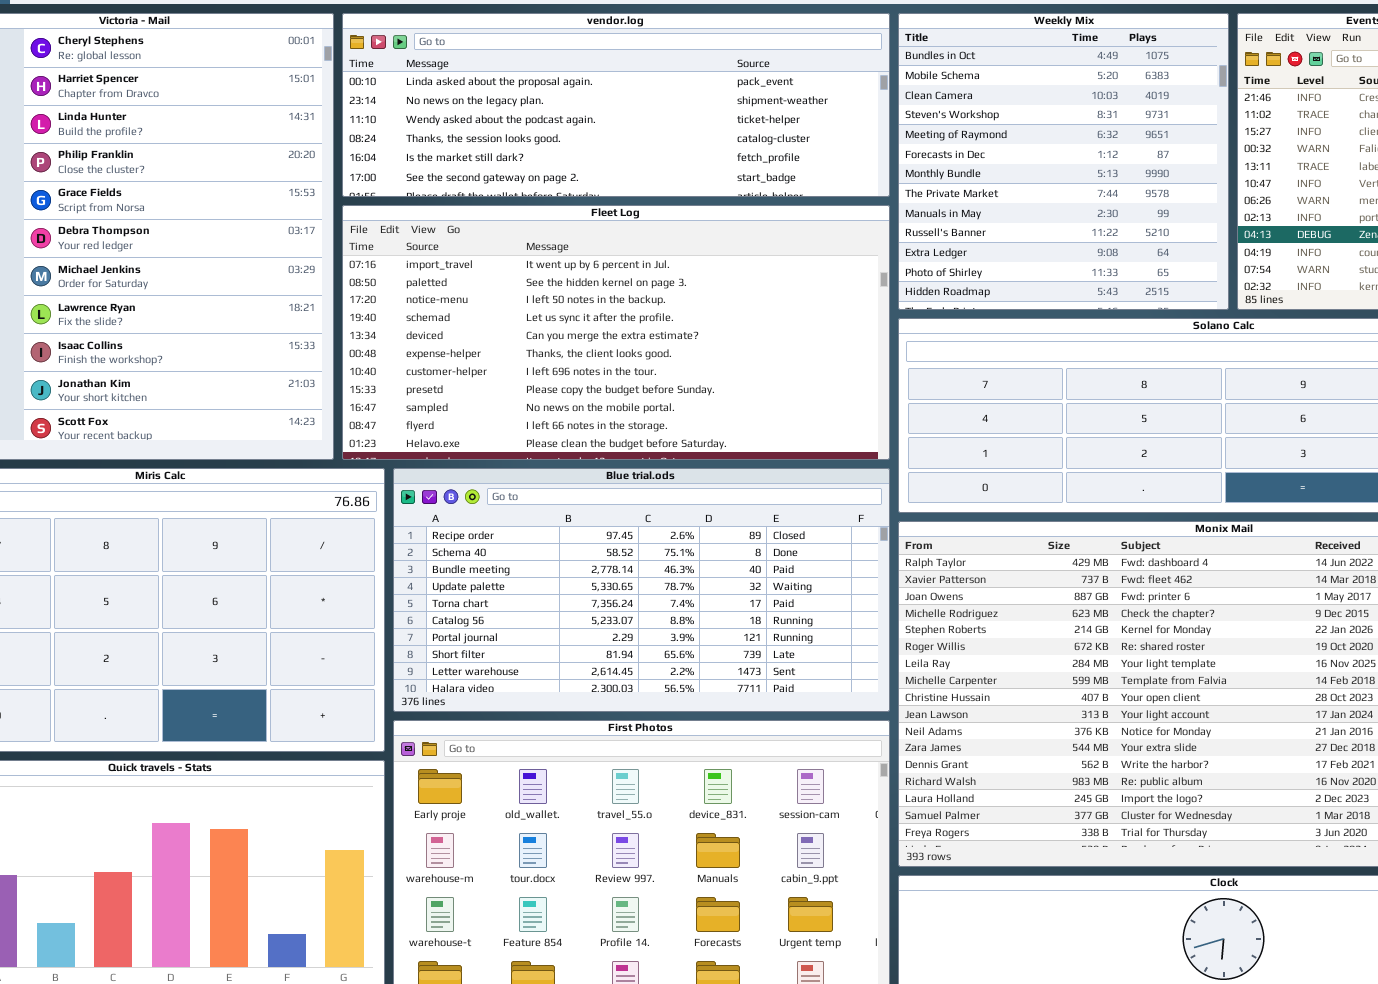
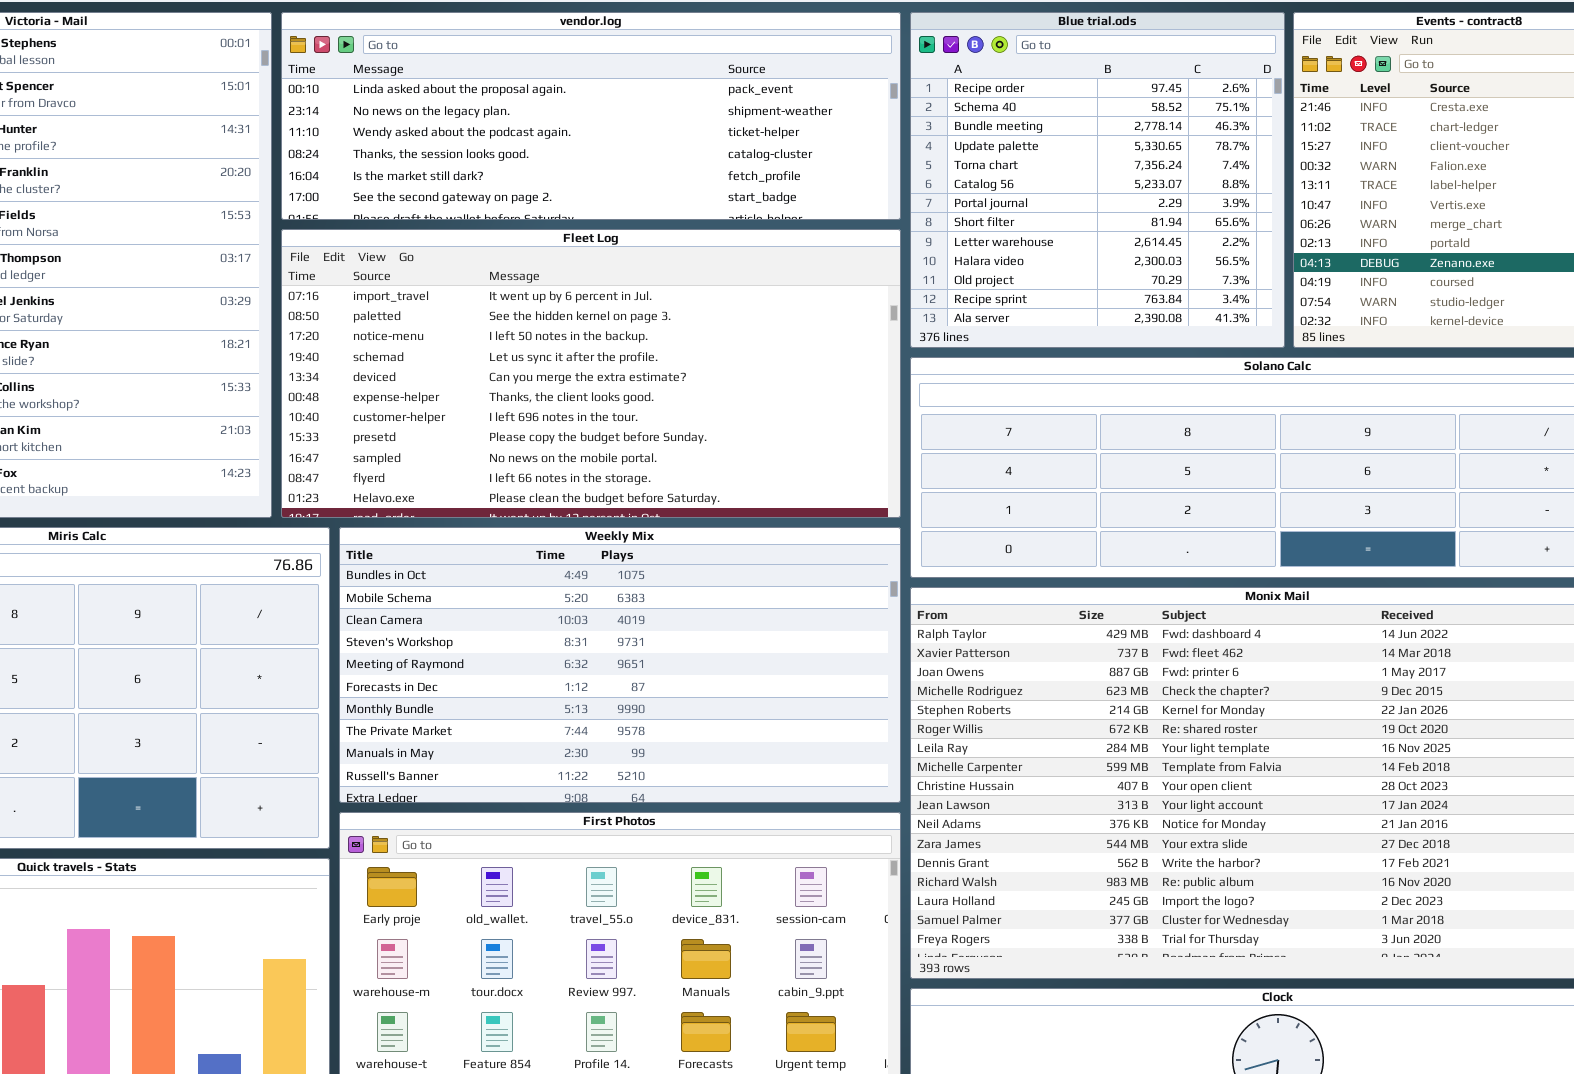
Weekly Mix: [898,13,1229,310] -> [339,527,901,803], moved, resized
Blue trial.ods: [393,468,890,712] -> [910,12,1285,348], moved, resized

